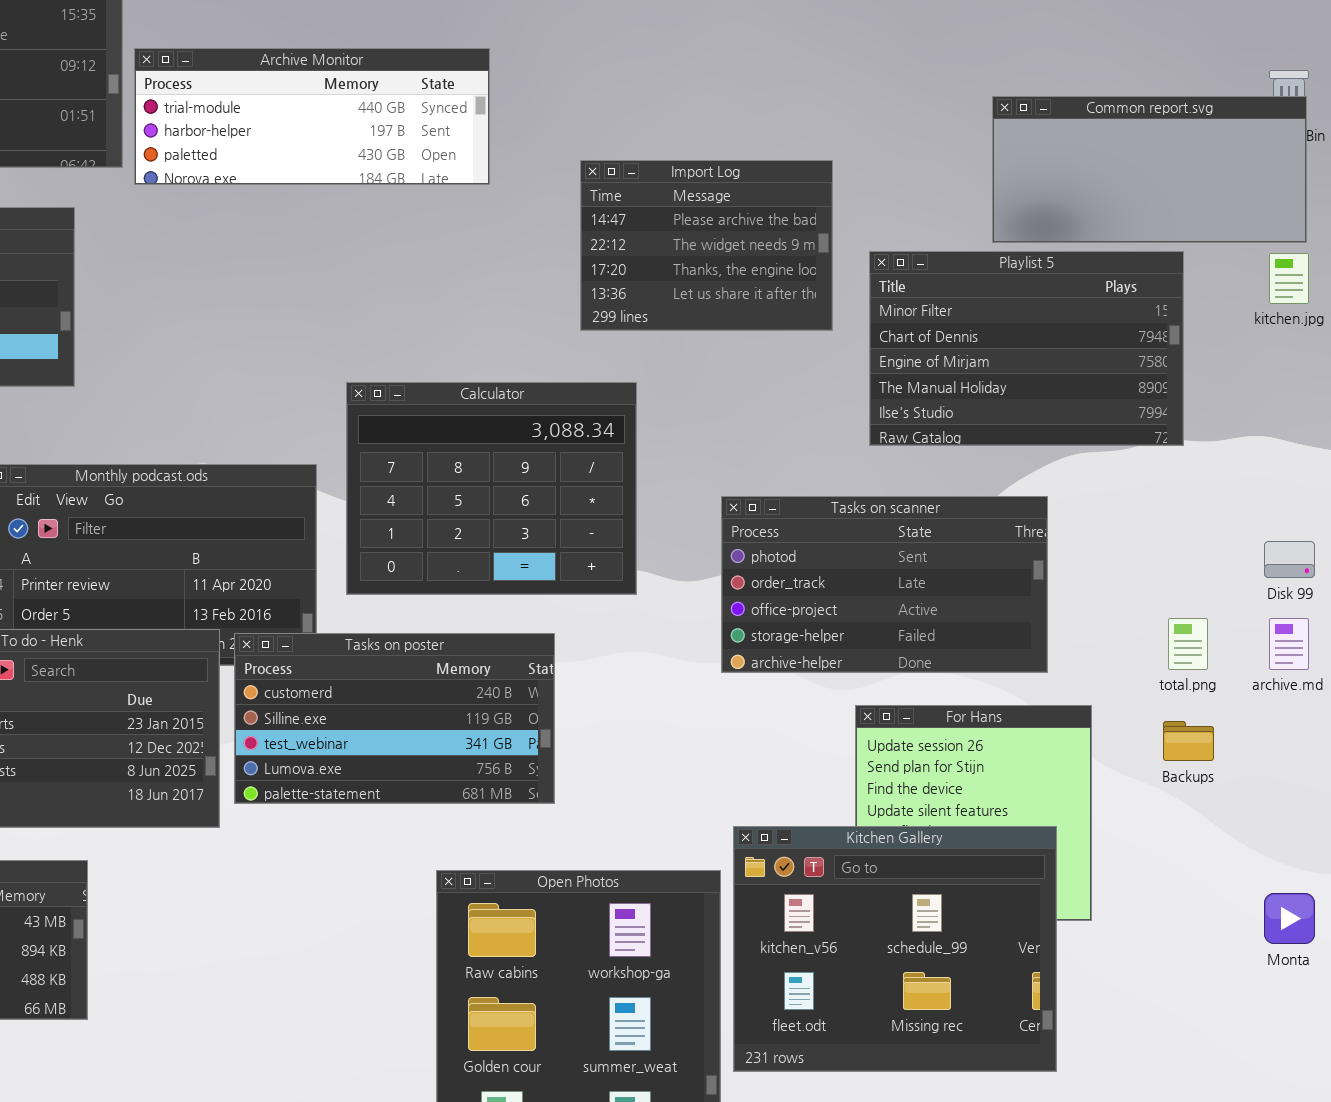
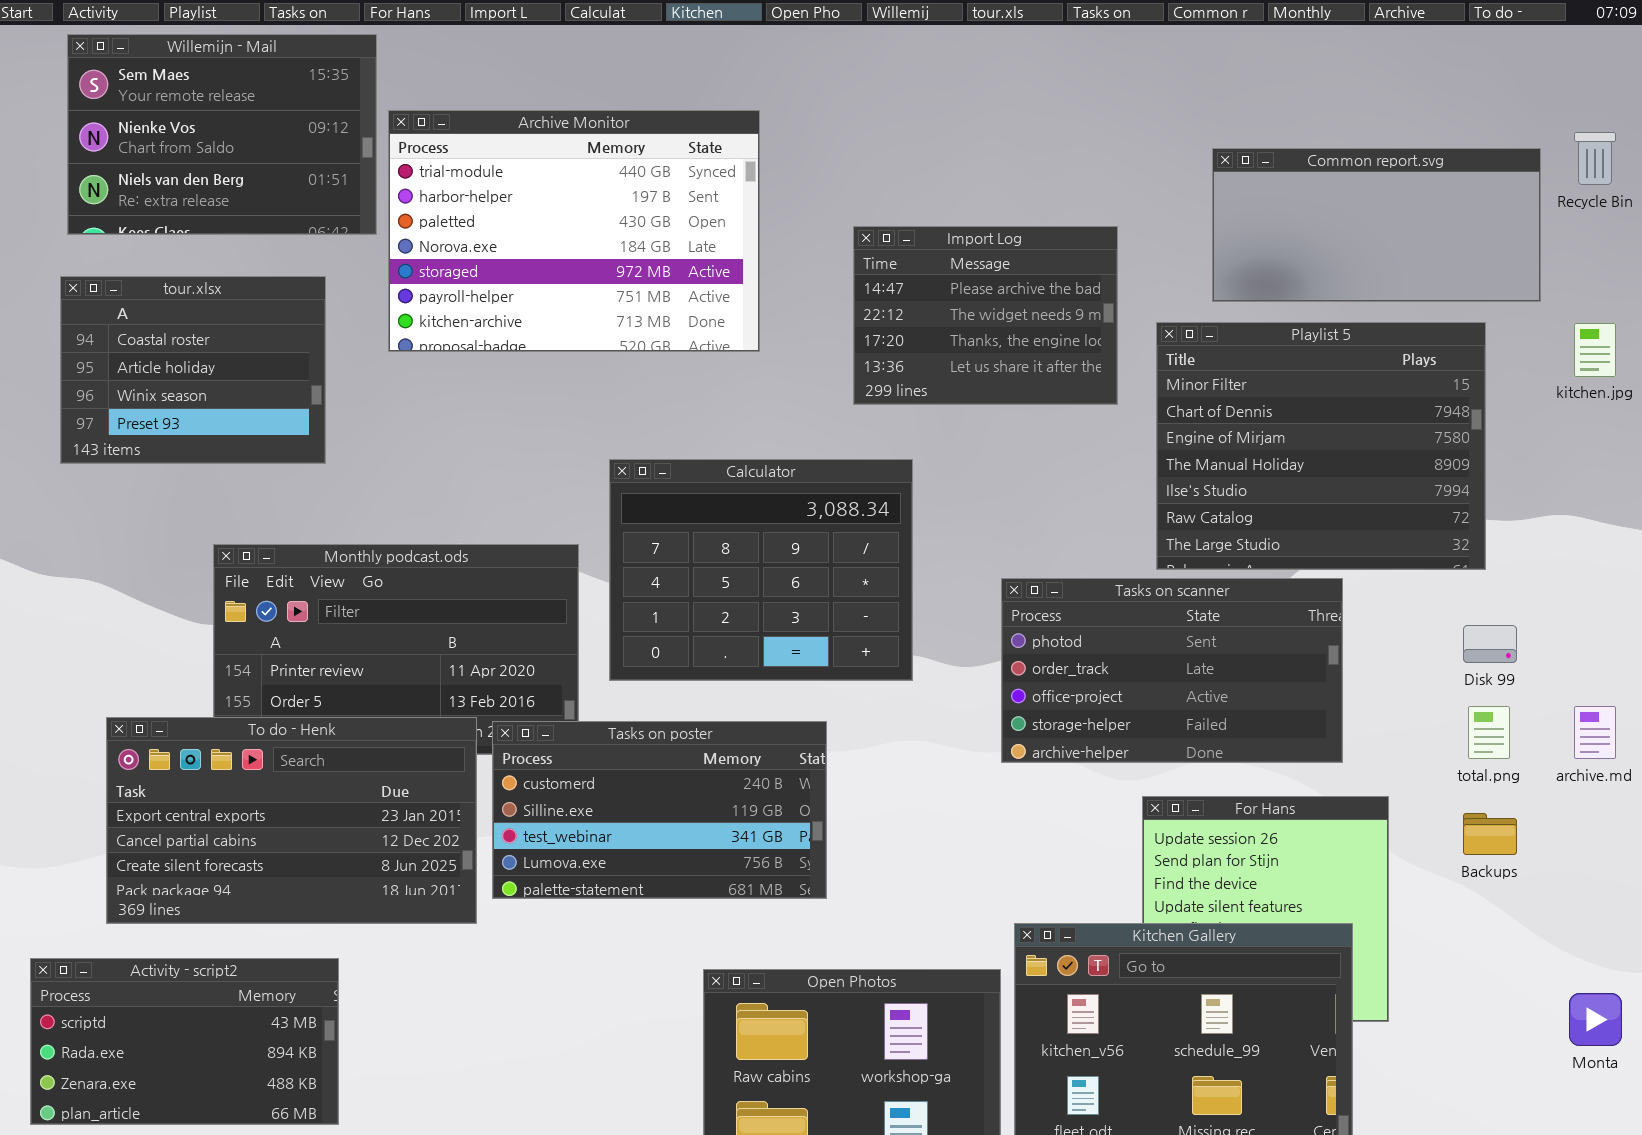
Archive Monitor: [134,48,490,185] -> [388,110,760,352], resized
Common report.svg: [992,96,1307,243] -> [1212,148,1541,302], moved
Playlist 5: [869,251,1184,446] -> [1156,322,1486,570], resized
Disk 99: [1264,541,1315,578] -> [1463,625,1517,663], moved

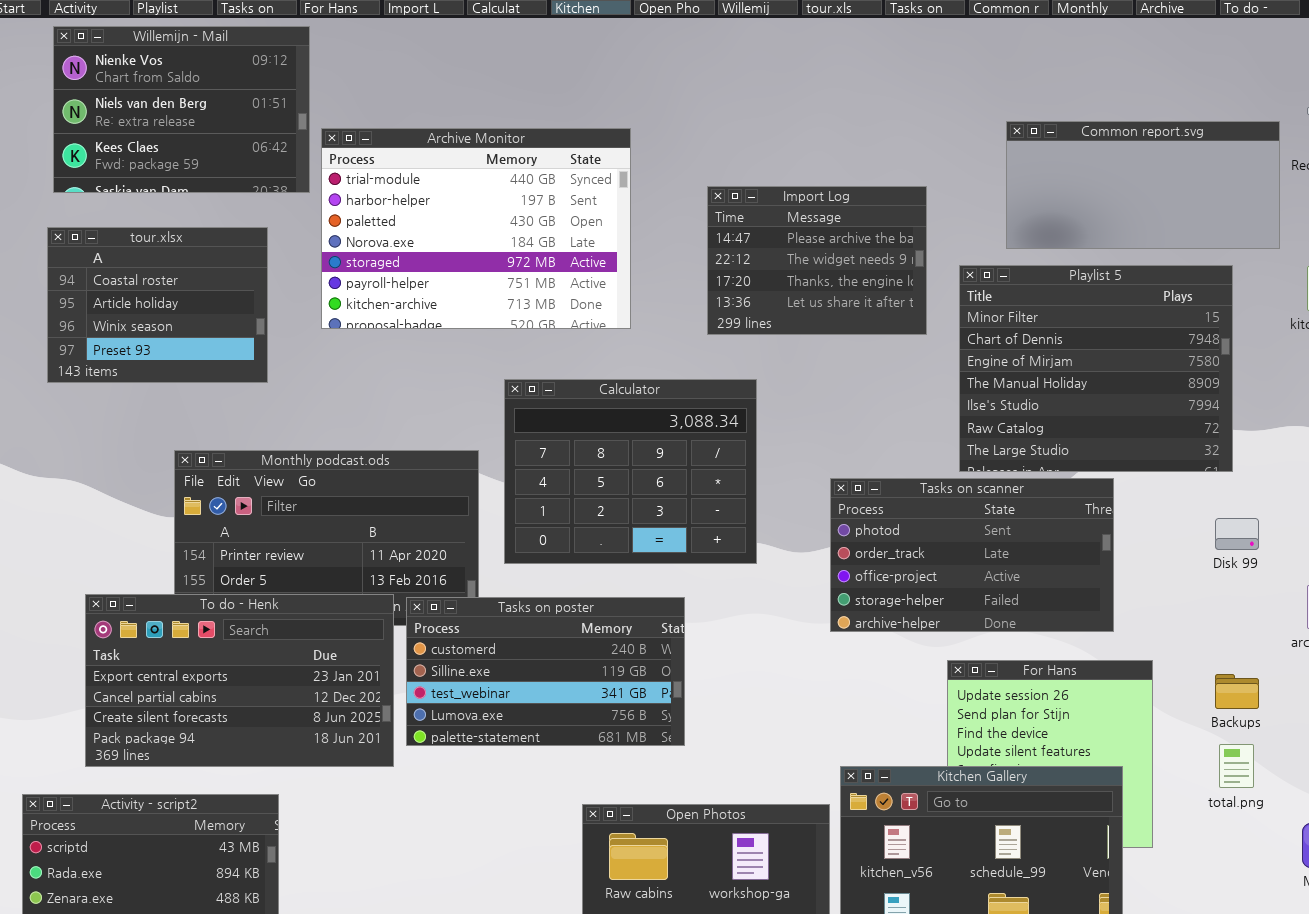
Willemijn - Mail: [67,34,377,235] -> [53,26,310,193], scrolled down 1 row
Archive Monitor: [388,110,760,352] -> [321,128,631,329], moved
total.png: [1468,706,1510,759] -> [1219,744,1254,788], moved

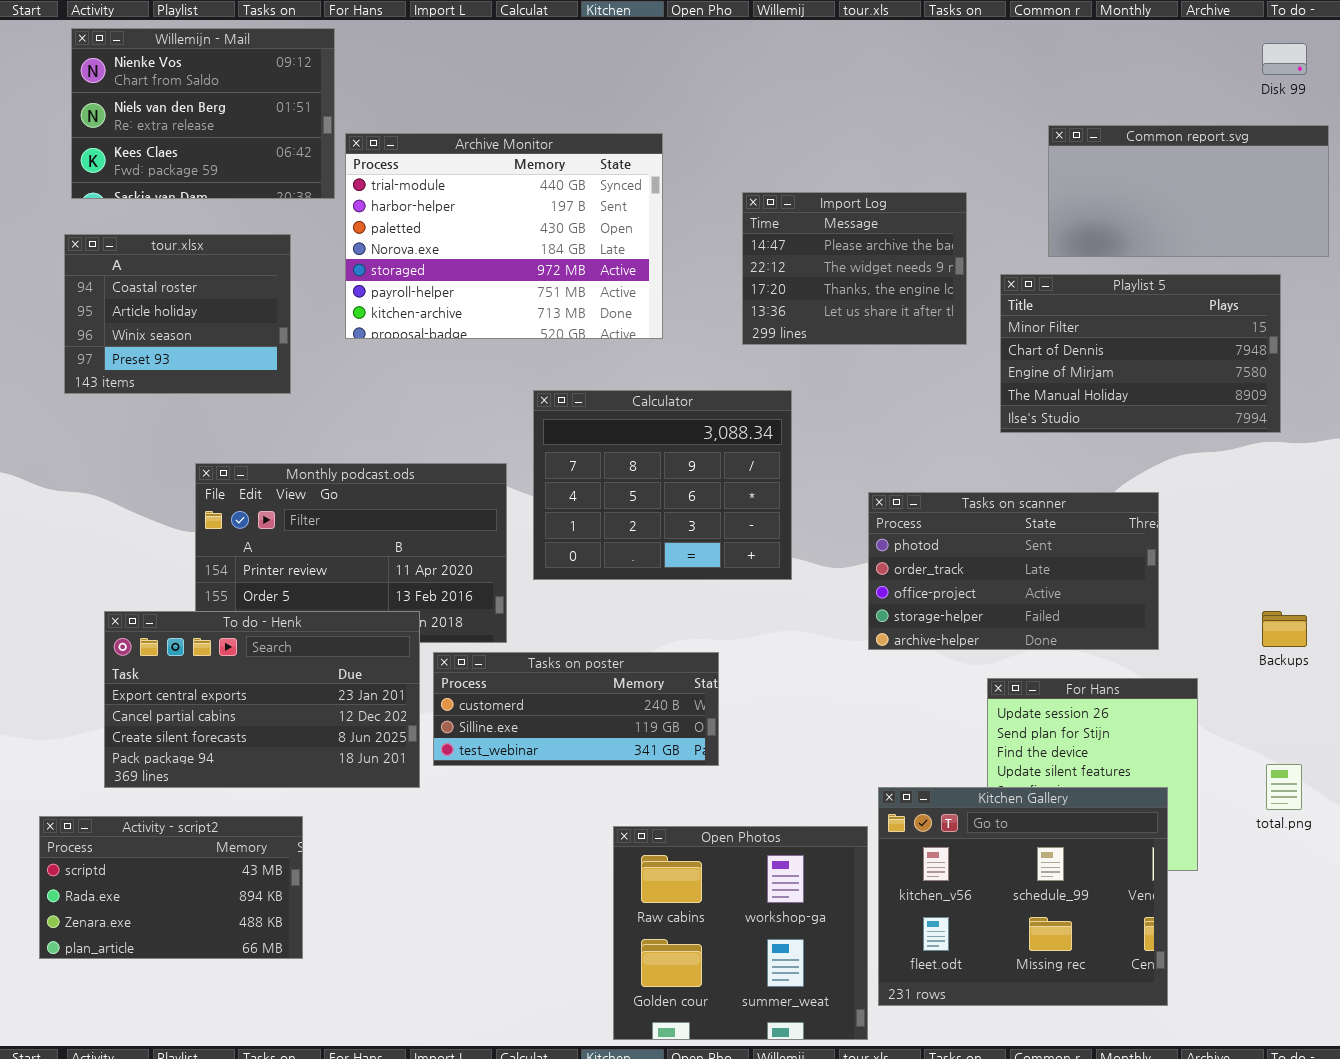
Playlist 5: [959,265,1233,472] -> [1000,274,1281,433], resized
Disk 99: [1215,518,1259,550] -> [1262,43,1307,75], moved
Tasks on poster: [406,597,685,746] -> [433,652,719,766], resized
Backups: [1215,674,1259,709] -> [1262,611,1307,647], moved

